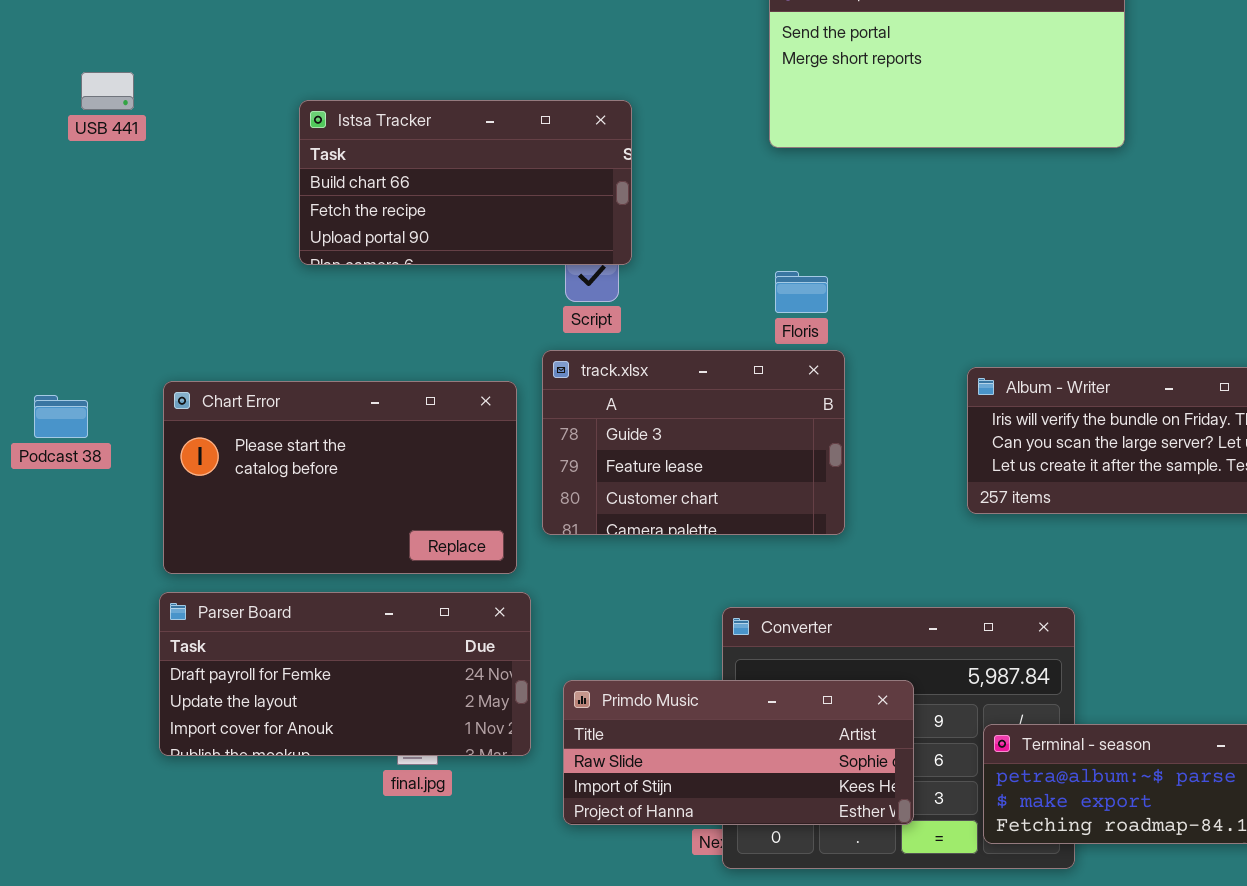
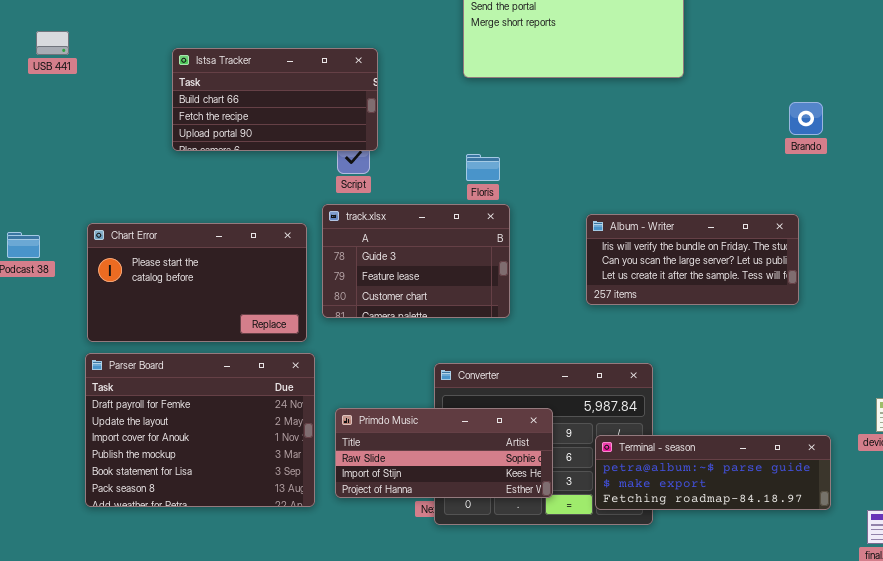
Parser Board: [159,592,531,756] -> [85,353,315,507], resized

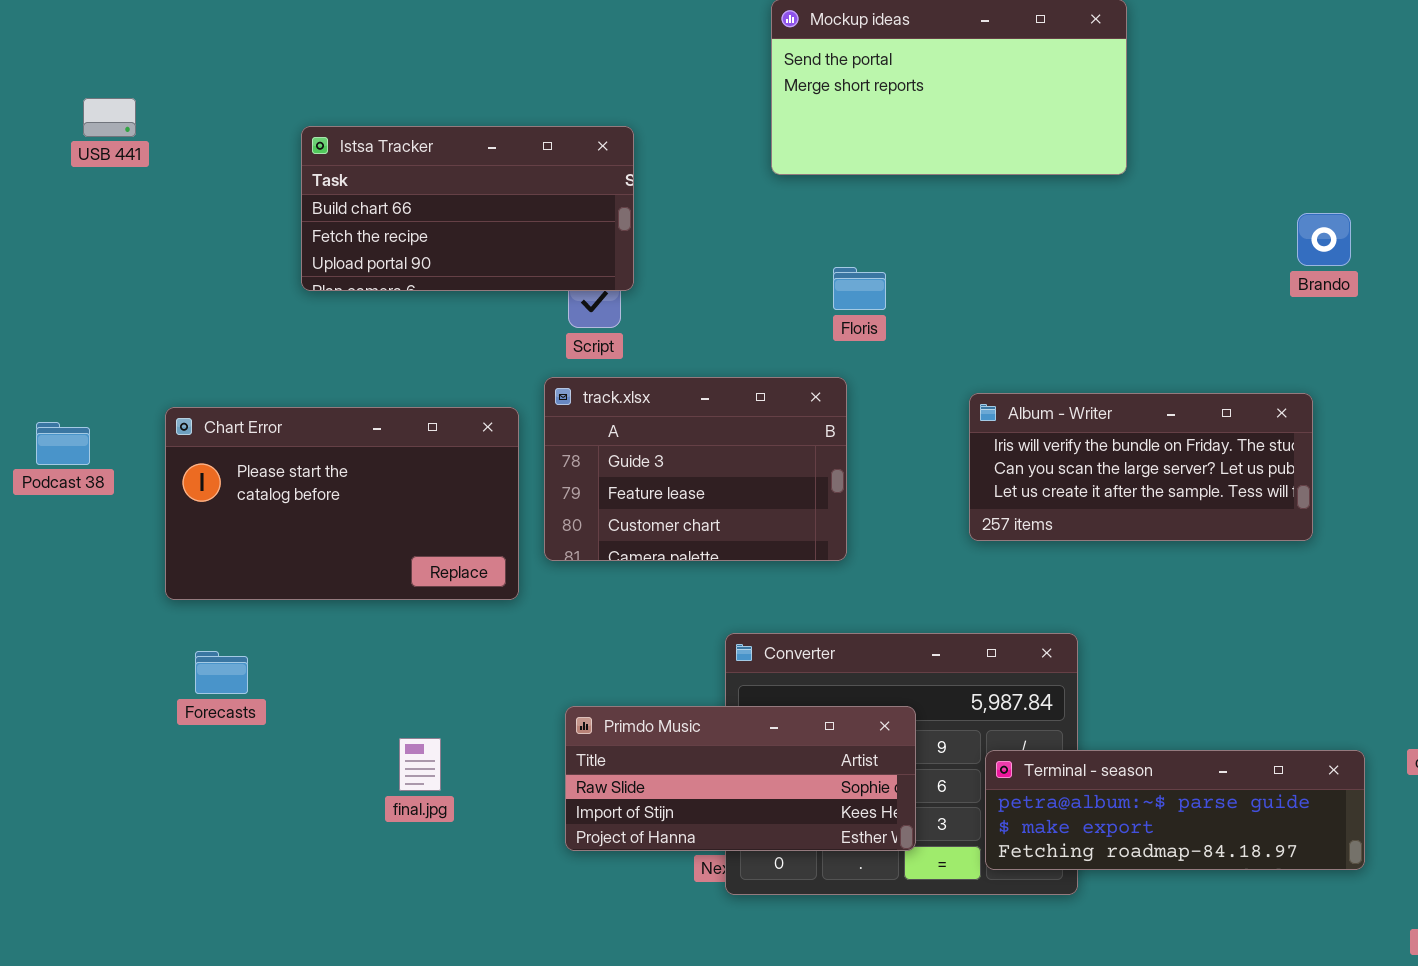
Floris: [466,154,500,181] -> [833,267,886,310], moved
Parser Board: [85,353,315,507] -> none, closed

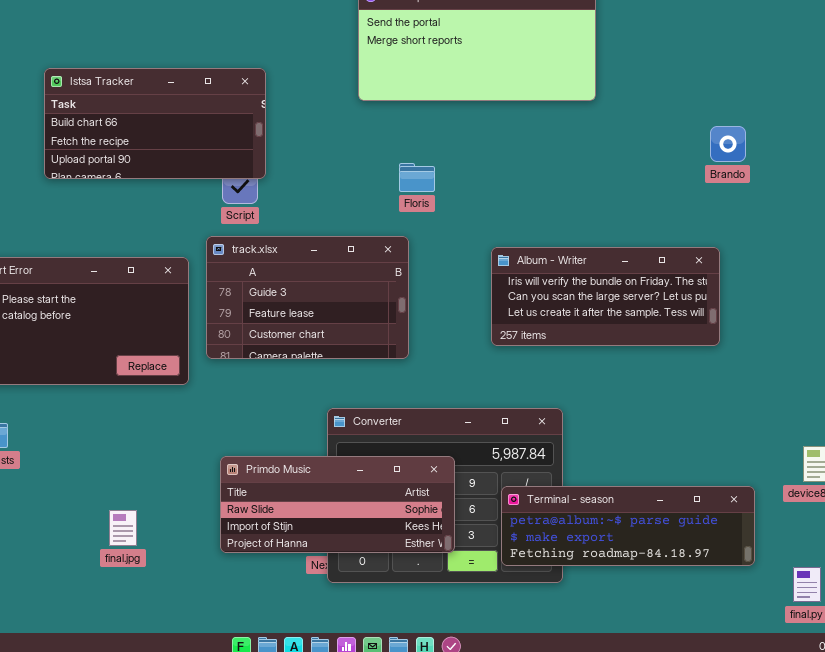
final.jpg: [399,738,441,791] -> [109,510,137,546], moved

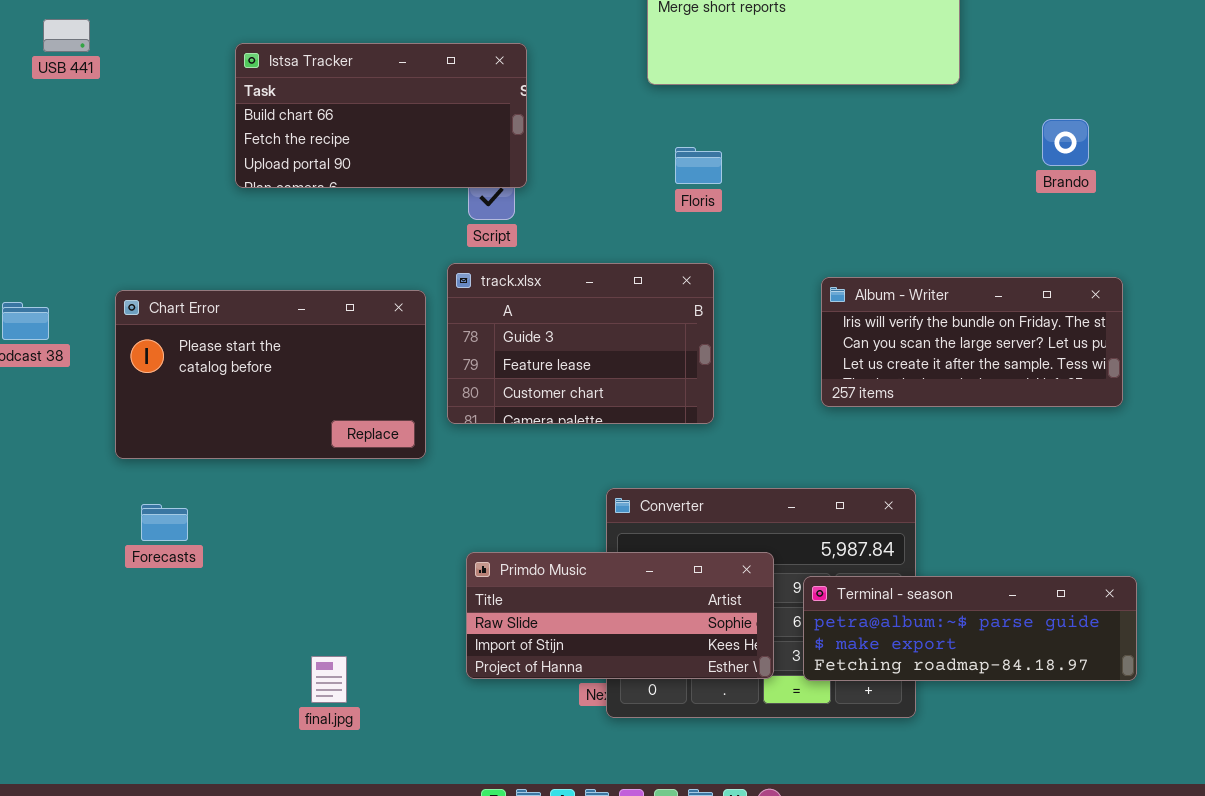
Brando: [710,126,746,162] -> [1042,119,1089,166], moved
Floris: [399,163,435,192] -> [675,147,722,184], moved
Terminal - season: [501,486,755,566] -> [803,576,1137,681], moved
final.jpg: [109,510,137,546] -> [311,656,347,703], moved

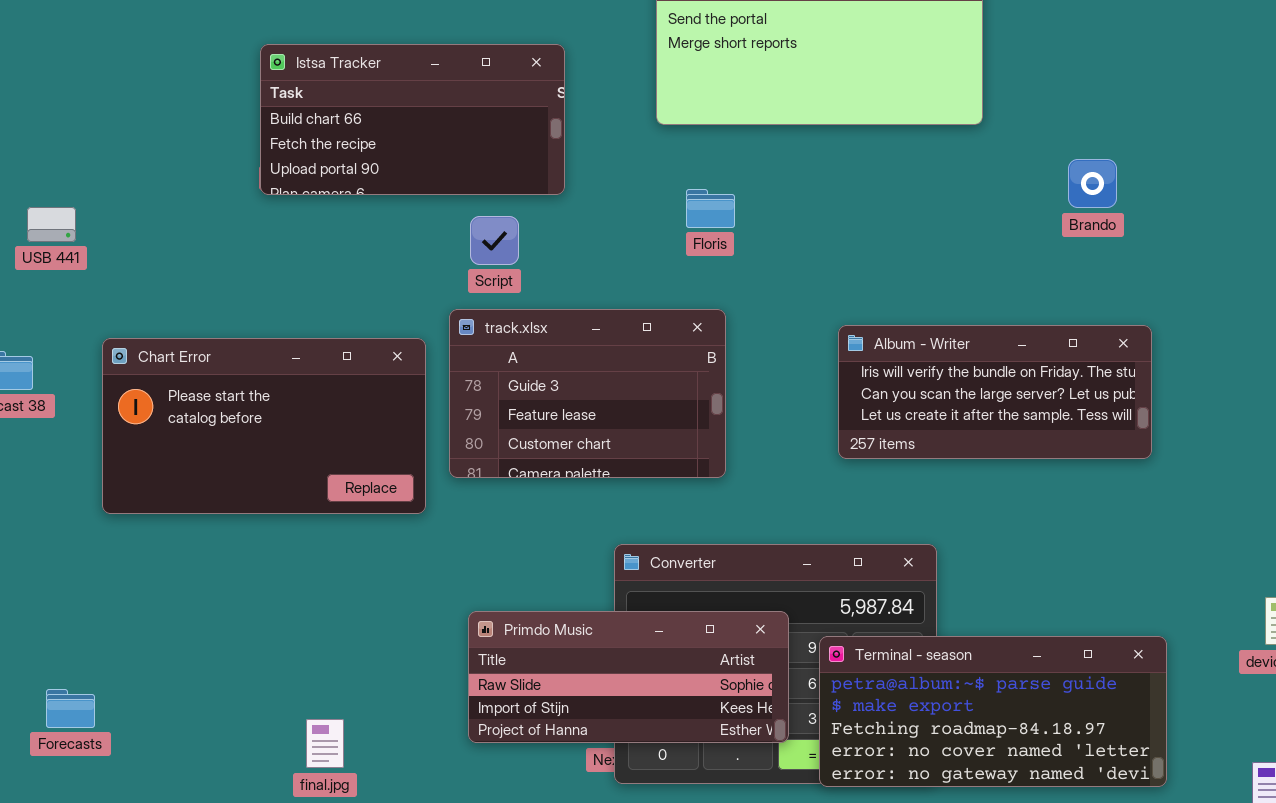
USB 441: [43,19,90,52] -> [27,207,76,242], moved
Istsa Tracker: [235,43,527,188] -> [260,44,565,195], moved
Forecasts: [141,504,188,541] -> [46,689,95,728], moved
Terminal - season: [803,576,1137,681] -> [819,636,1167,787], resized

